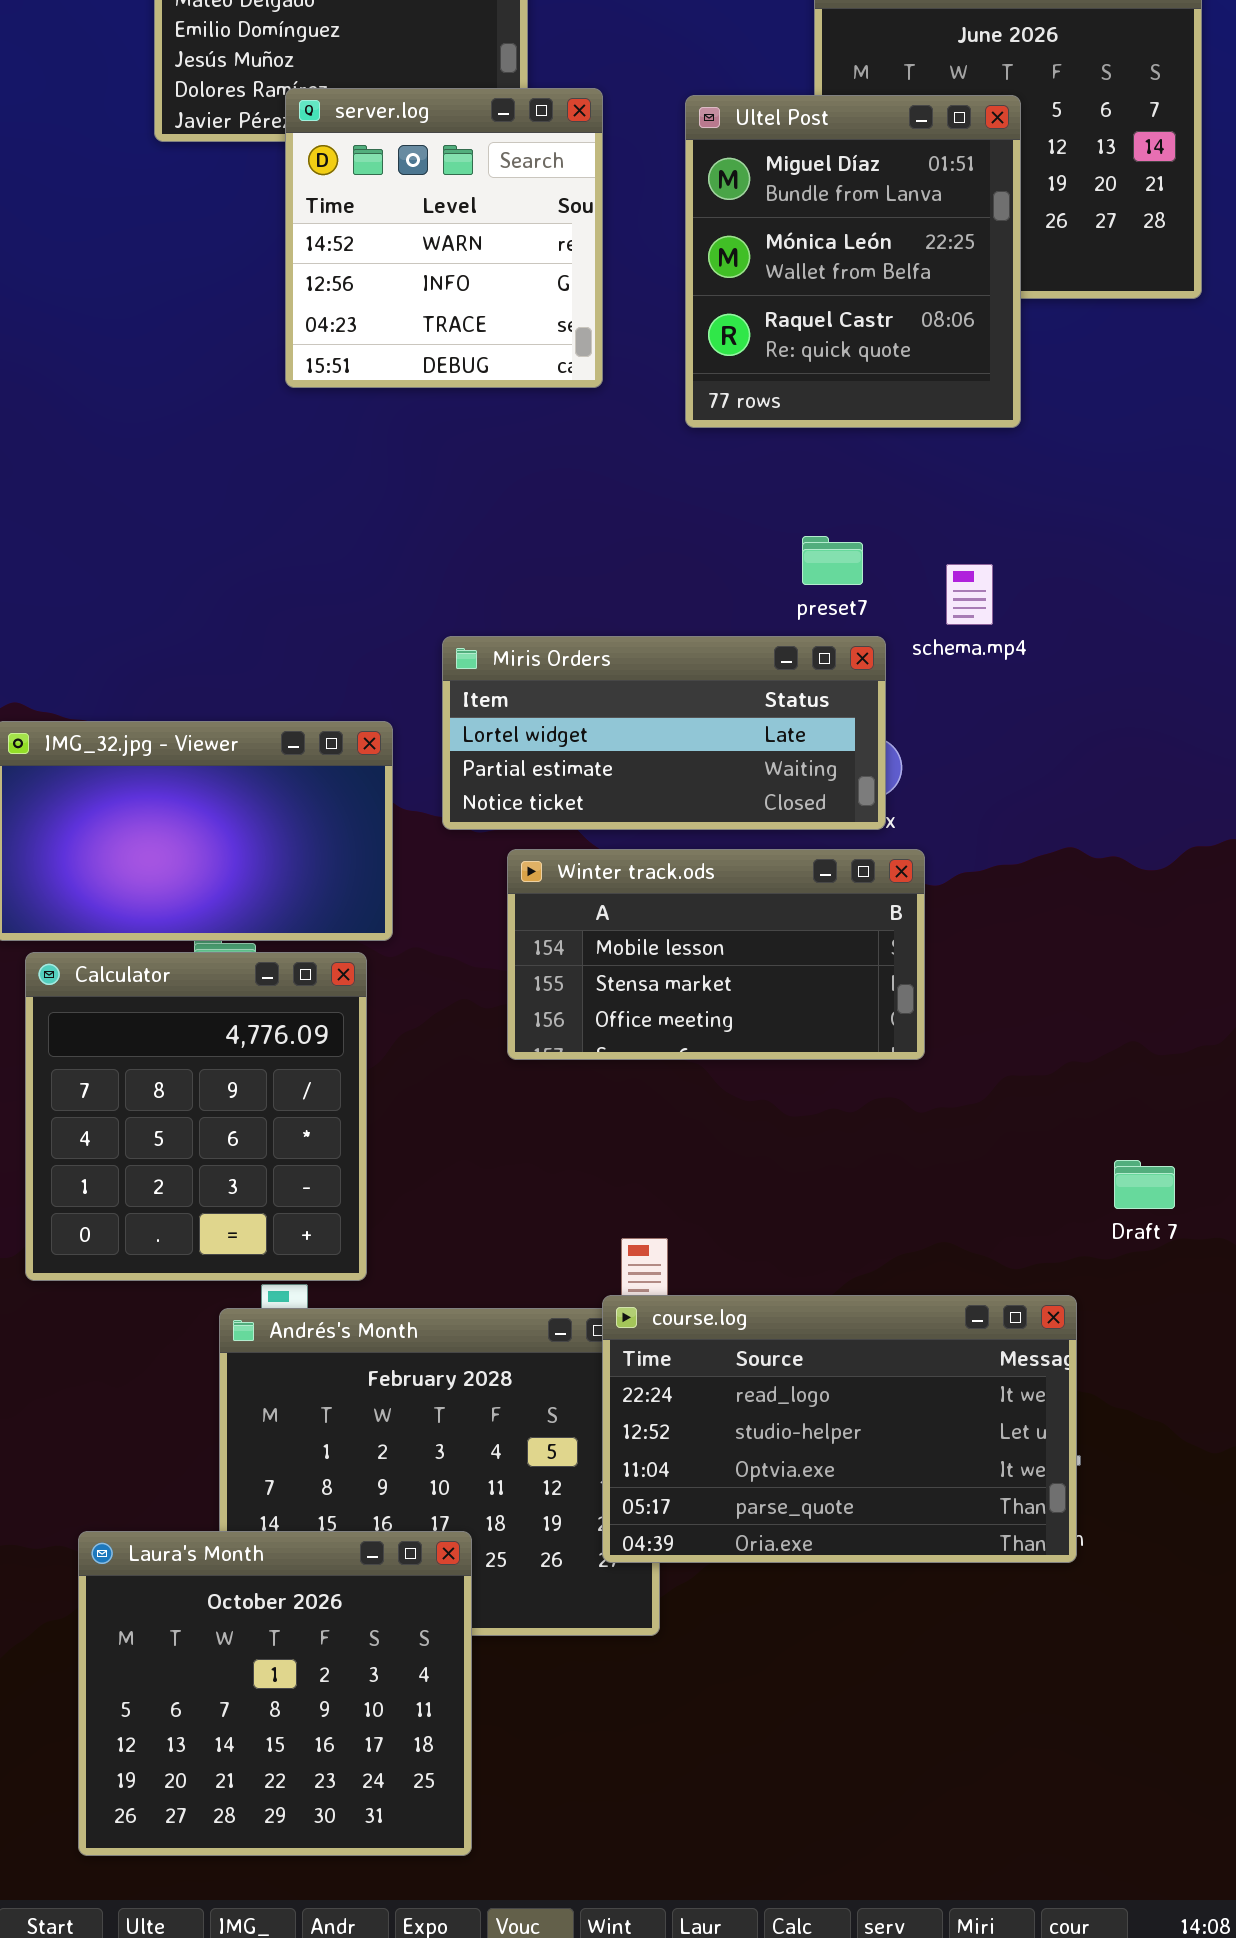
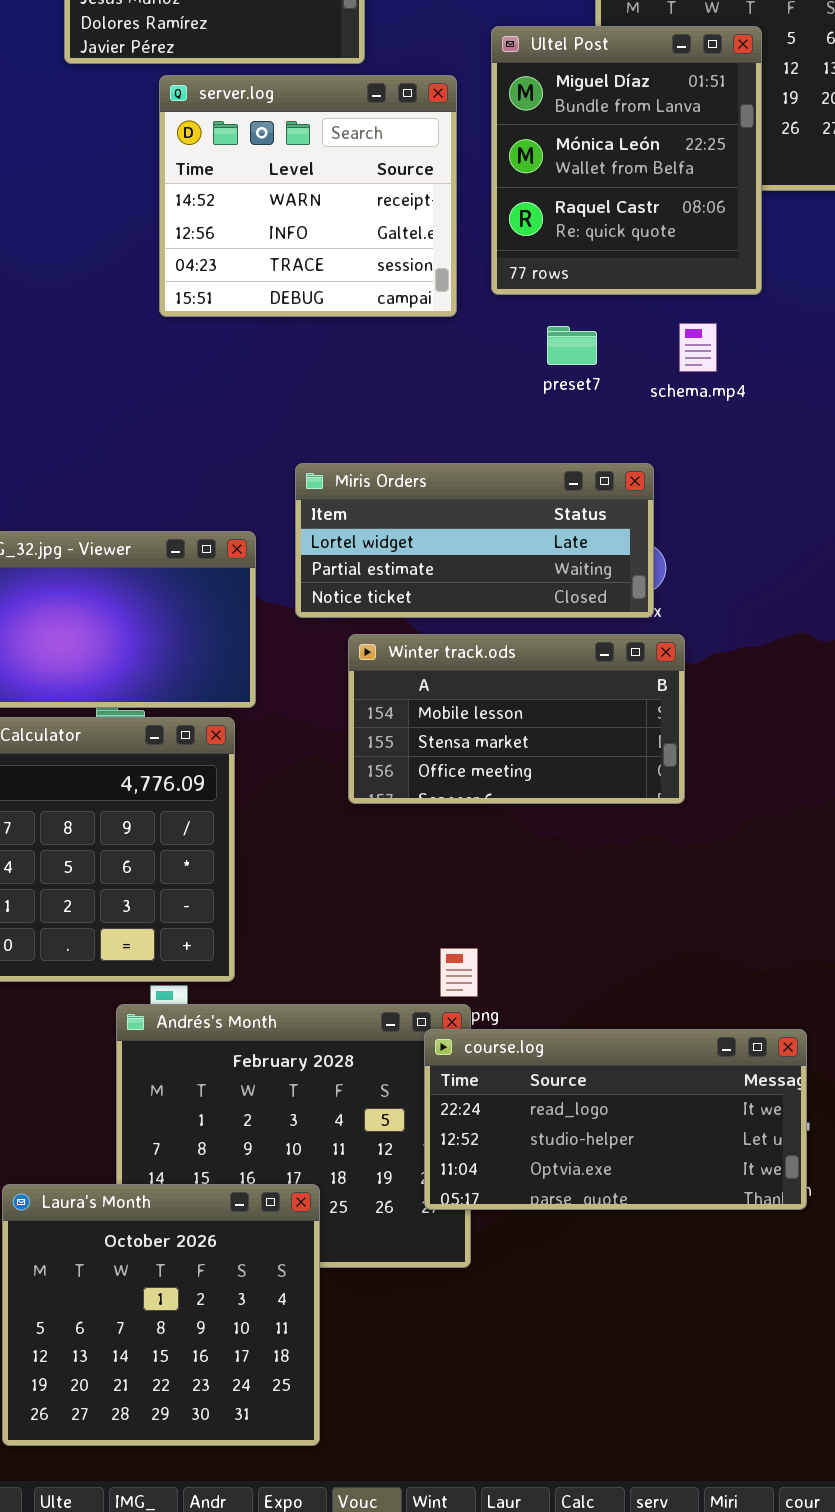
server.log: [285,88,603,388] -> [159,75,457,317], moved, resized
preset7: [802,536,863,585] -> [547,326,597,365], moved
schema.mp4: [946,564,993,625] -> [679,323,717,372], moved
course.log: [602,1295,1077,1563] -> [424,1029,807,1210], resized

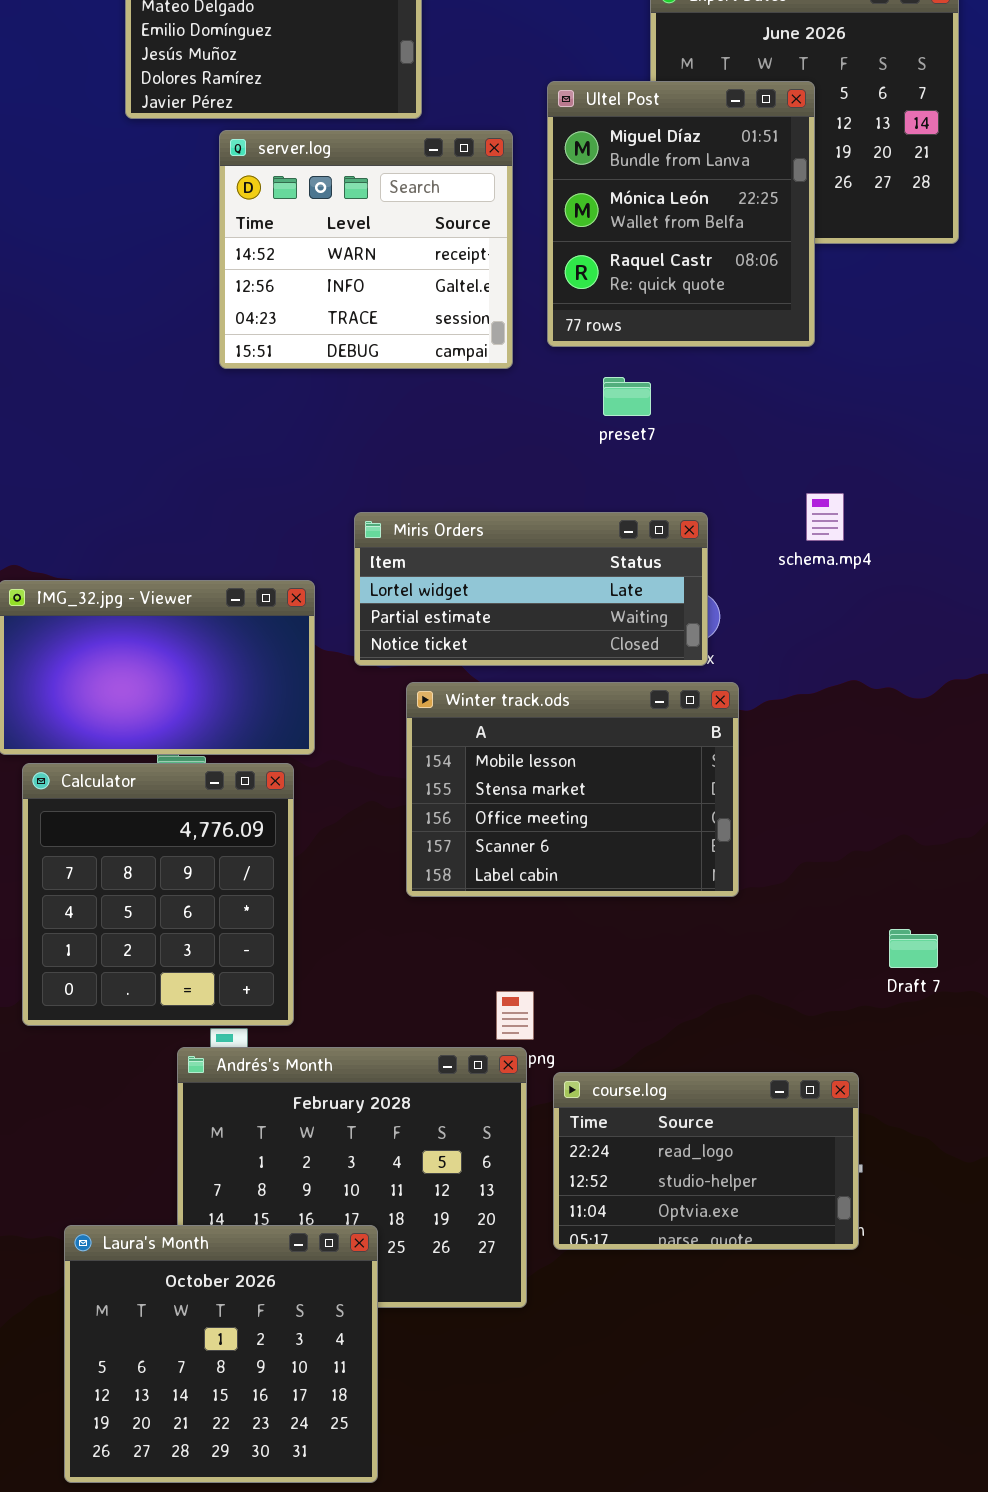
schema.mp4: [679,323,717,372] -> [806,493,844,541], moved
Winter track.ods: [348,634,685,804] -> [406,682,739,897], resized
course.log: [424,1029,807,1210] -> [553,1072,859,1250], resized

